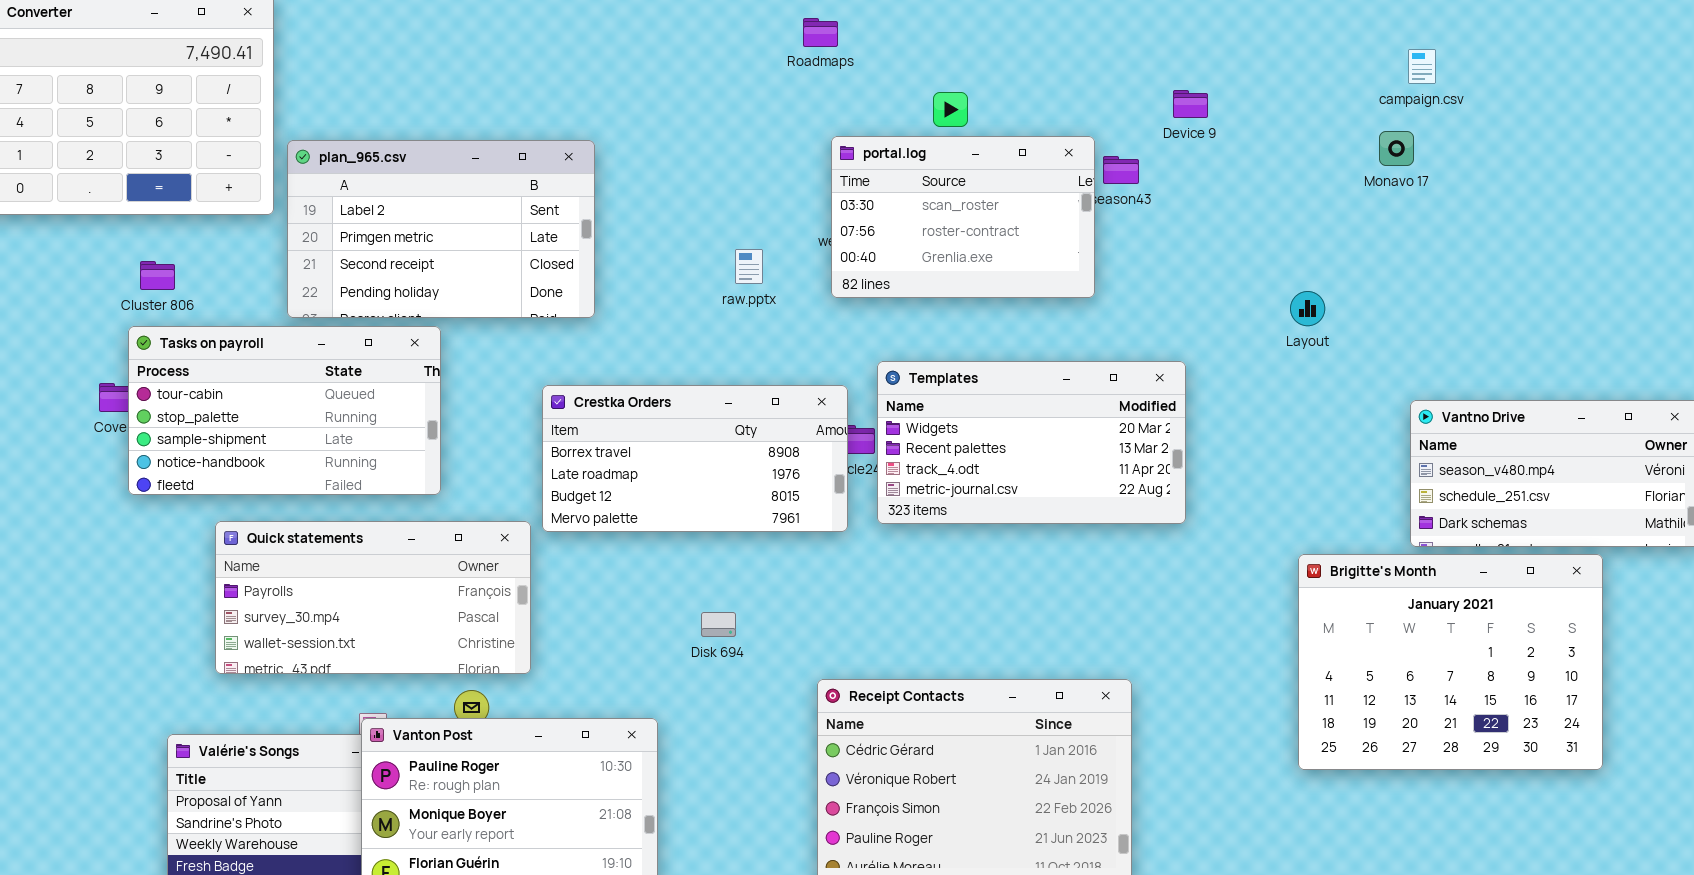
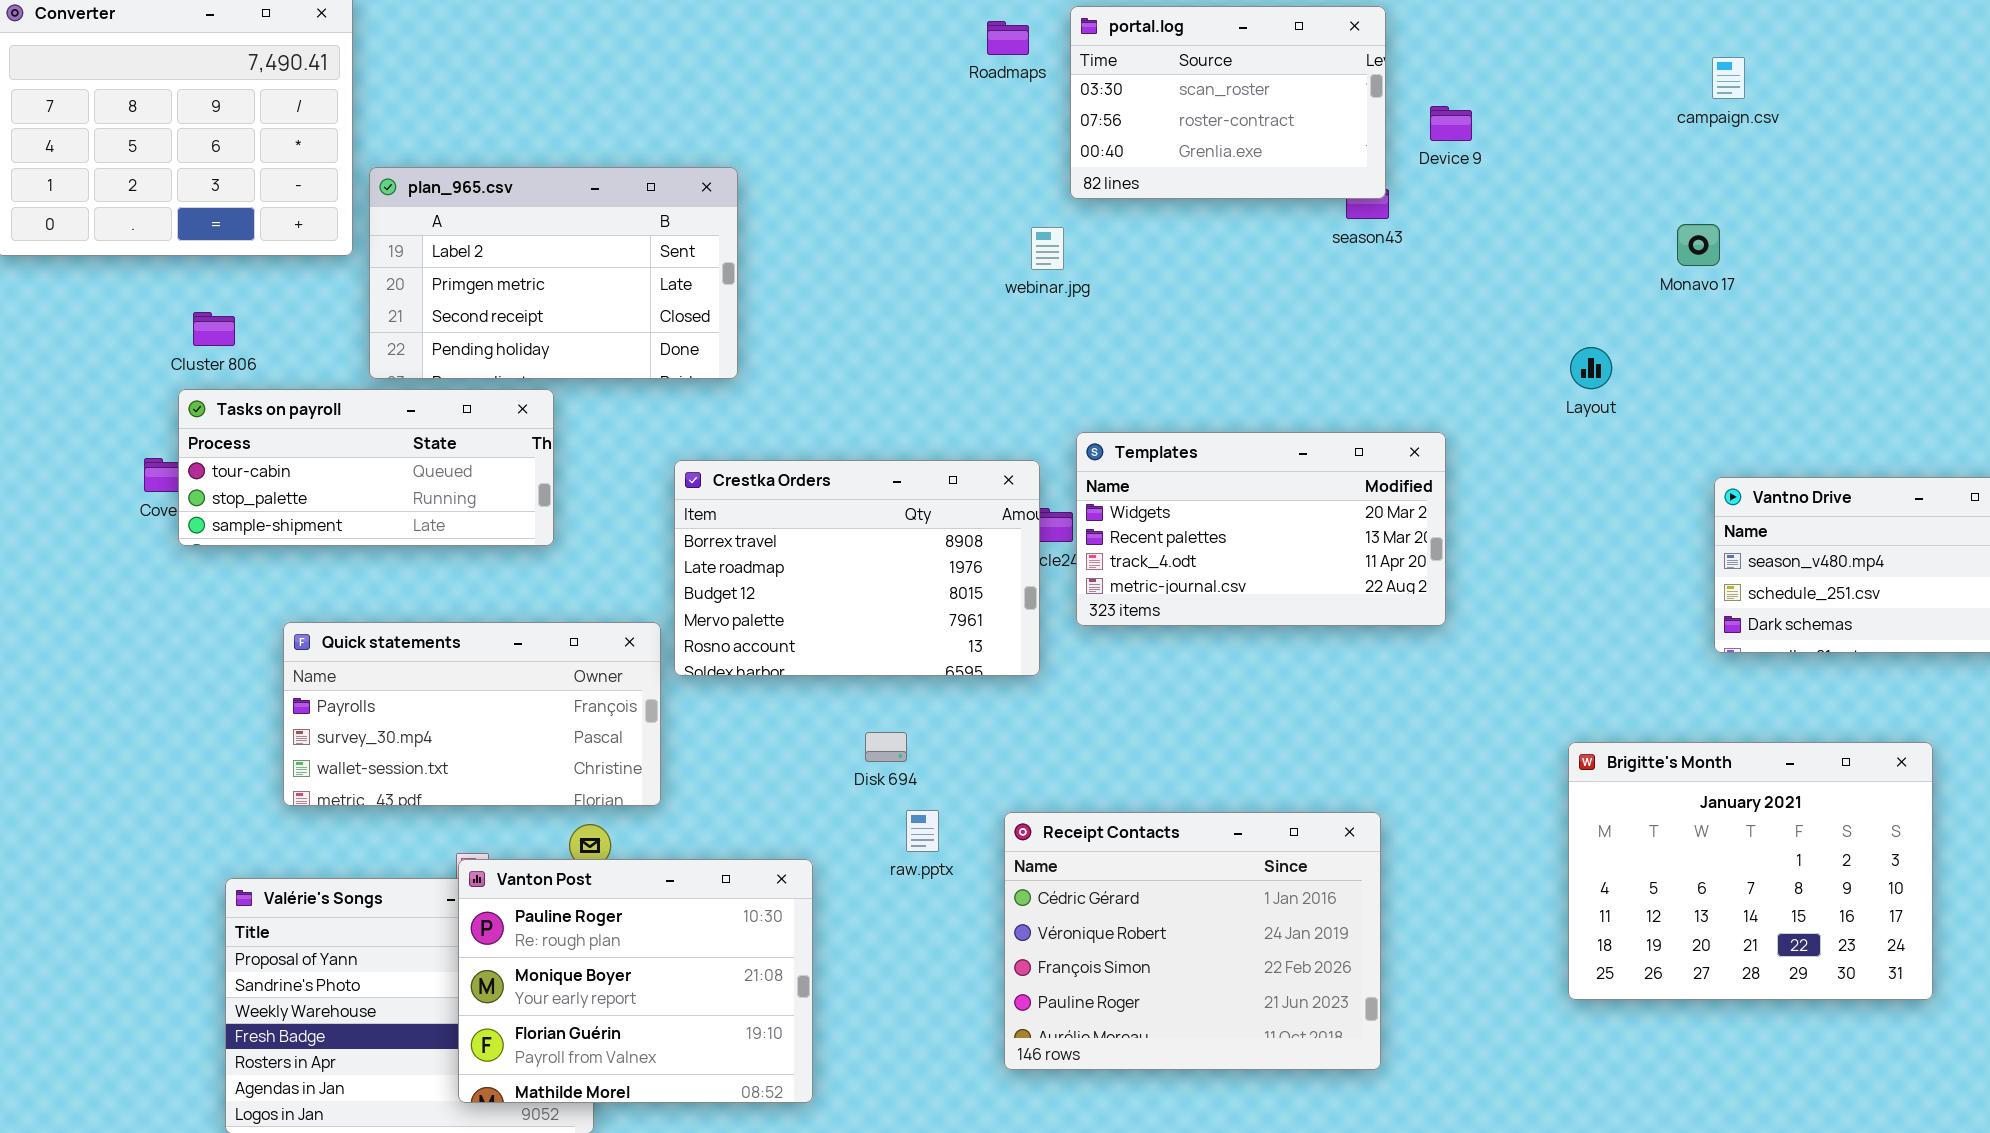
Monavo 17: [1379,131,1414,166] -> [1677,224,1720,266], moved
portal.log: [831,136,1095,298] -> [1070,6,1386,199], moved
raw.pptx: [735,249,763,284] -> [906,810,939,852], moved
Tasks on payroll: [128,326,441,495] -> [178,389,554,546], resized
Crestka Orders: [542,385,848,532] -> [674,460,1040,676], resized
Brigitte's Month: [1298,554,1603,770] -> [1568,742,1933,1000], moved

